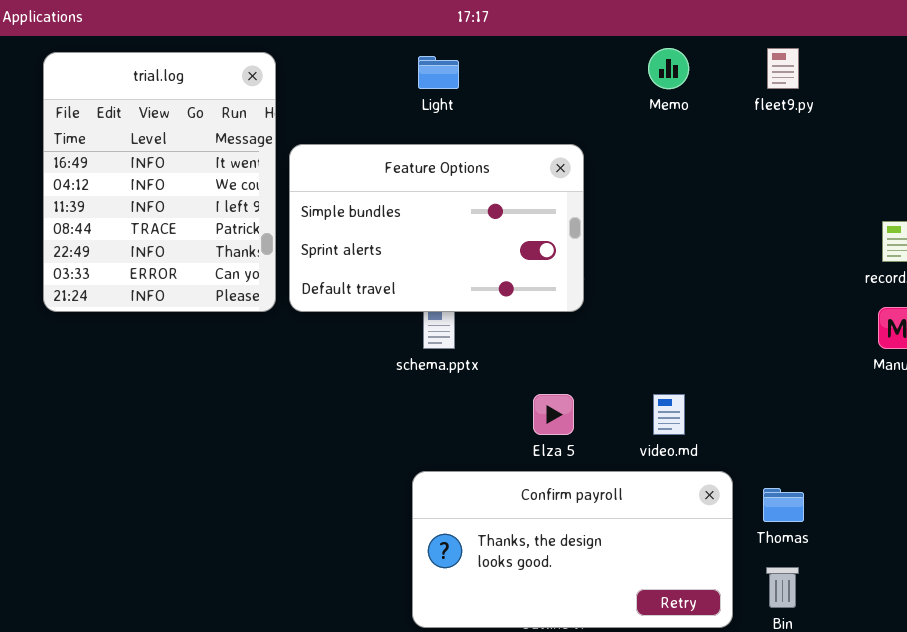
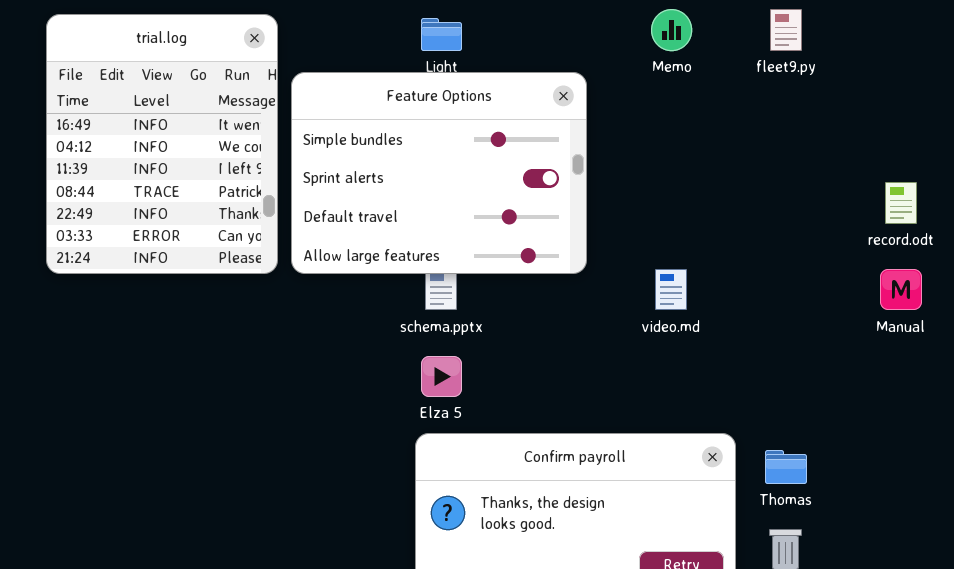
Feature Options: [289,144,584,312] -> [291,72,587,274], resized
Elza 5: [533,394,574,435] -> [421,356,462,397], moved
video.md: [653,394,685,435] -> [655,269,687,310], moved

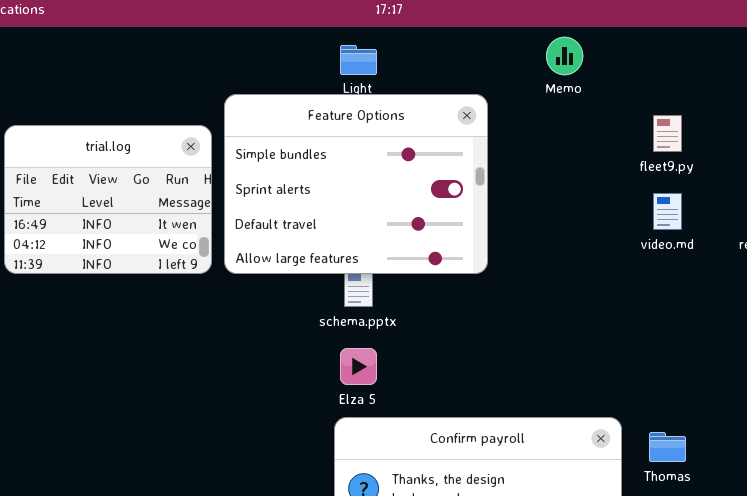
fleet9.py: [770,9,802,51] -> [653,115,682,152], moved
trial.log: [46,14,278,274] -> [4,125,212,274], resized
video.md: [655,269,687,310] -> [653,193,682,230], moved

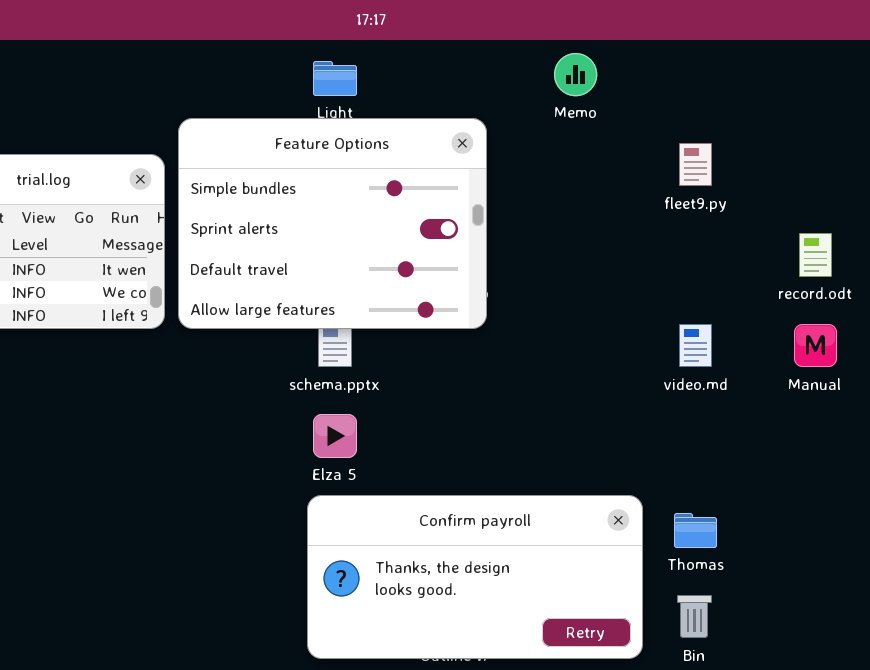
video.md: [653,193,682,230] -> [679,324,712,367], moved

